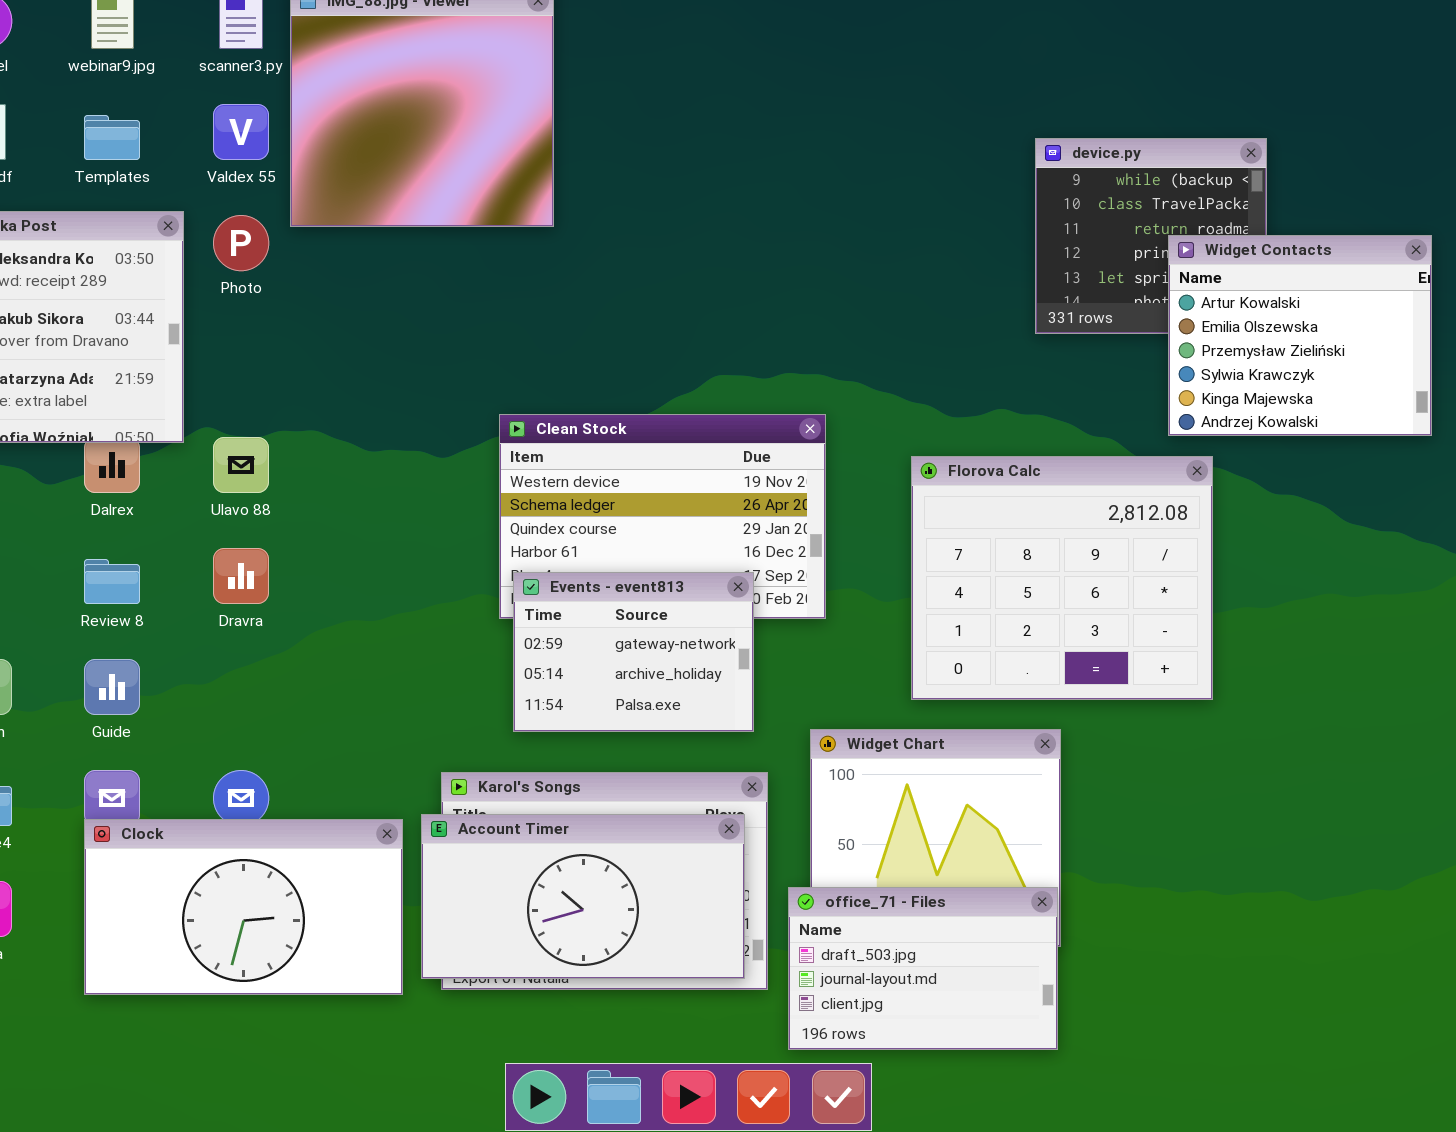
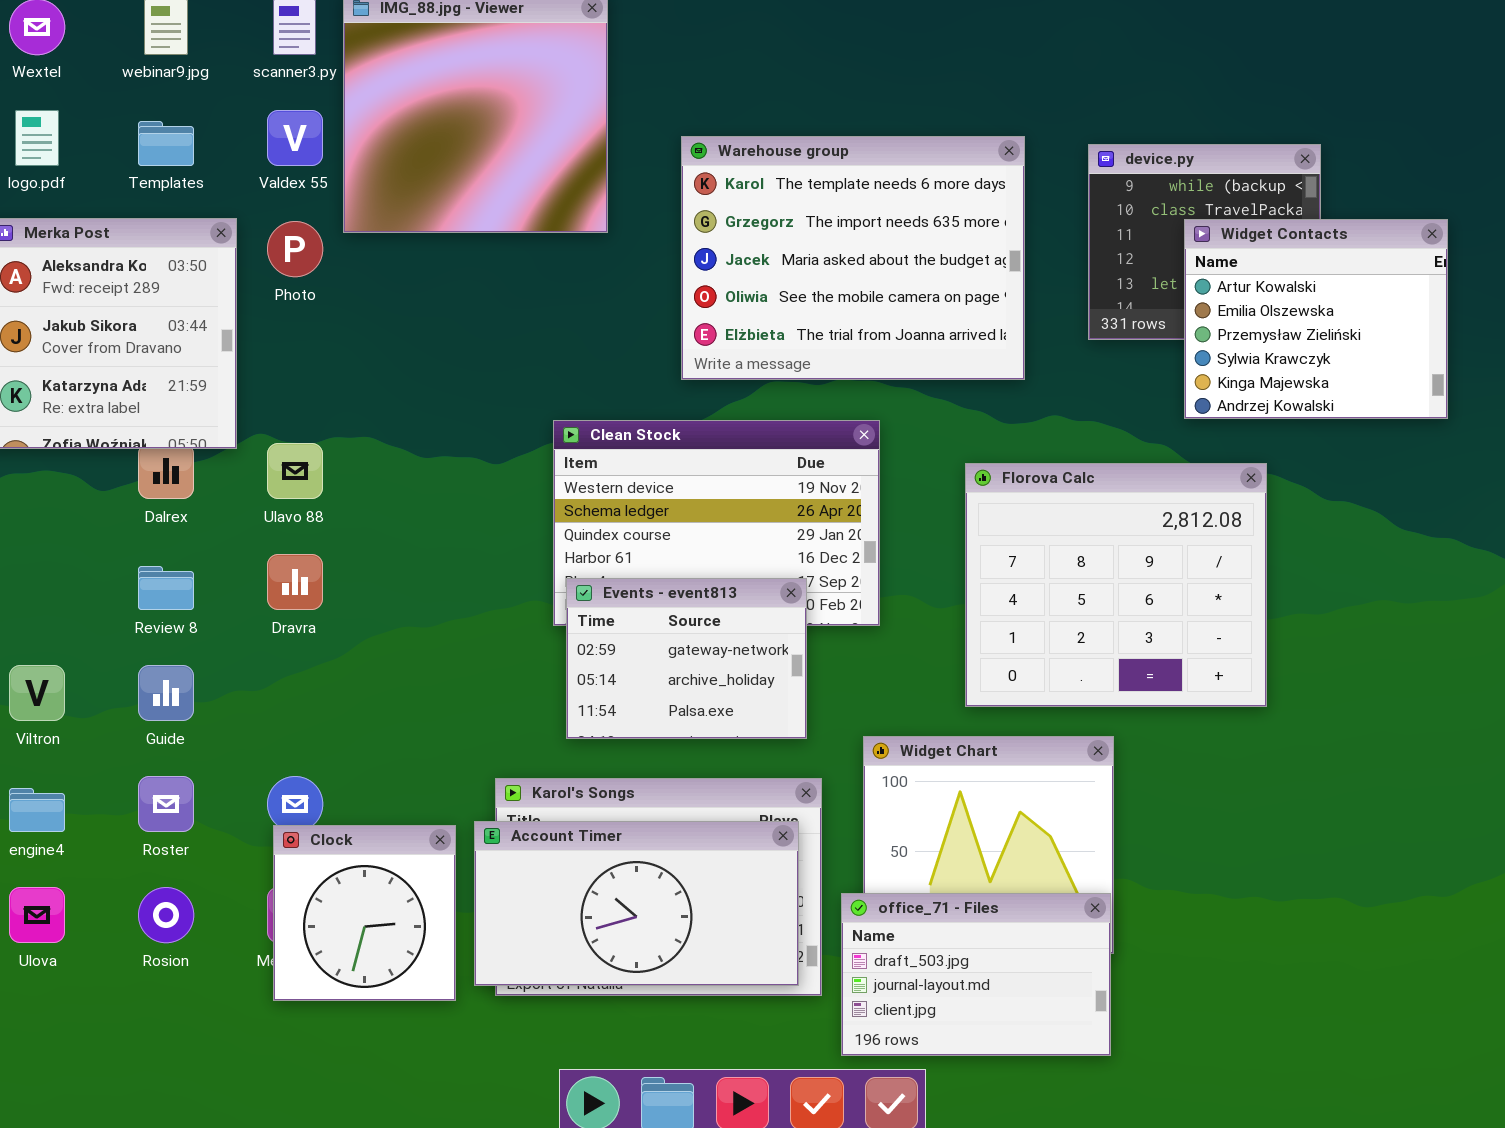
Warehouse group: none -> [681,136,1025,380], opened
Widget Contacts: [1168,235,1432,436] -> [1184,219,1448,419], moved
Clock: [84,819,403,995] -> [273,825,456,1001], resized

